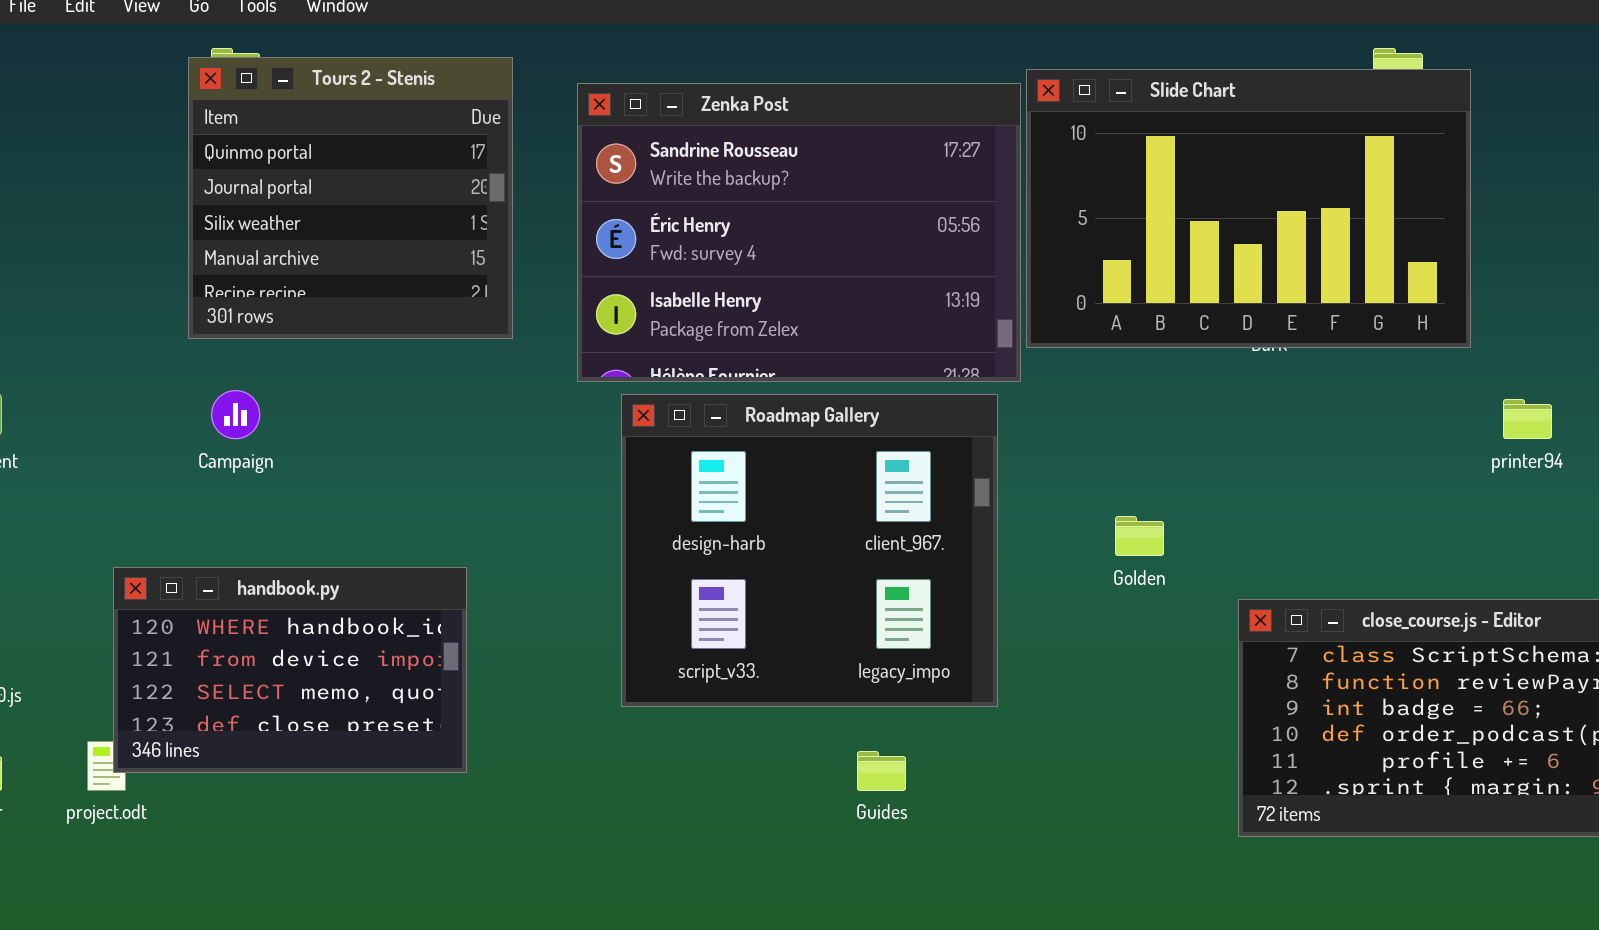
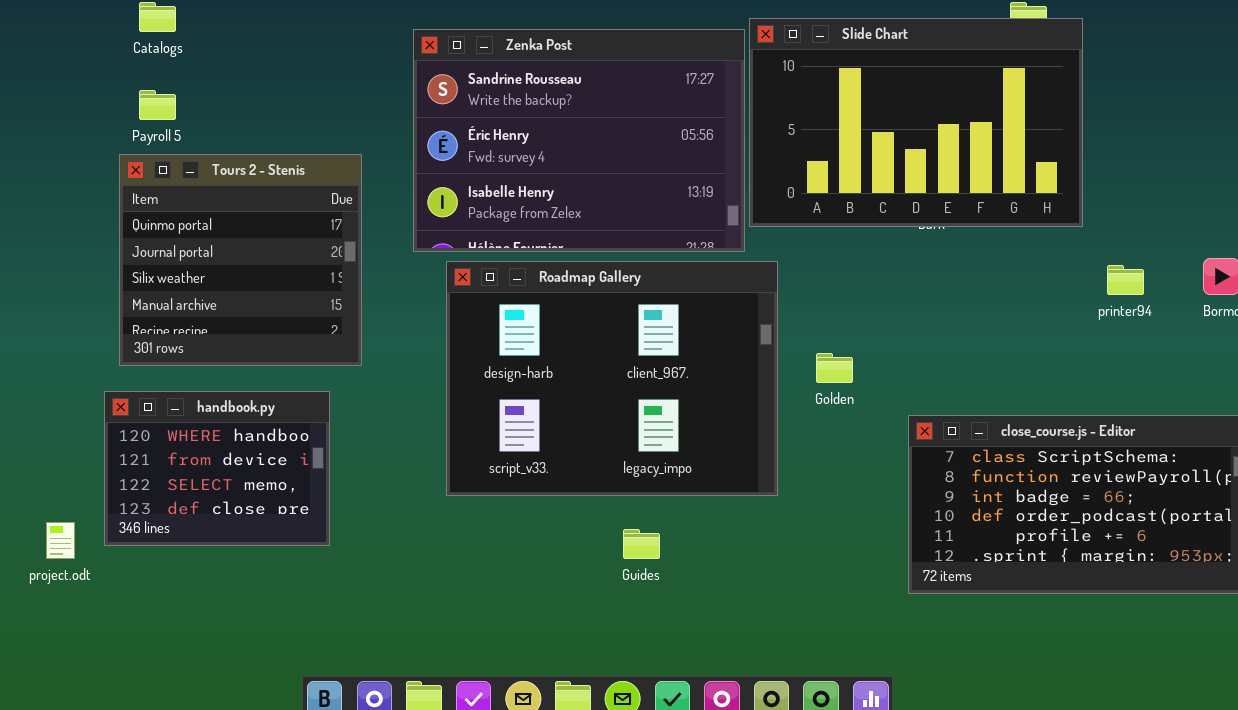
Tours 2 - Stenis: [188,57,513,339] -> [119,154,362,366], moved
Roadmap Gallery: [621,394,998,707] -> [446,261,778,496], resized
handbook.py: [113,567,467,773] -> [104,391,330,546], resized

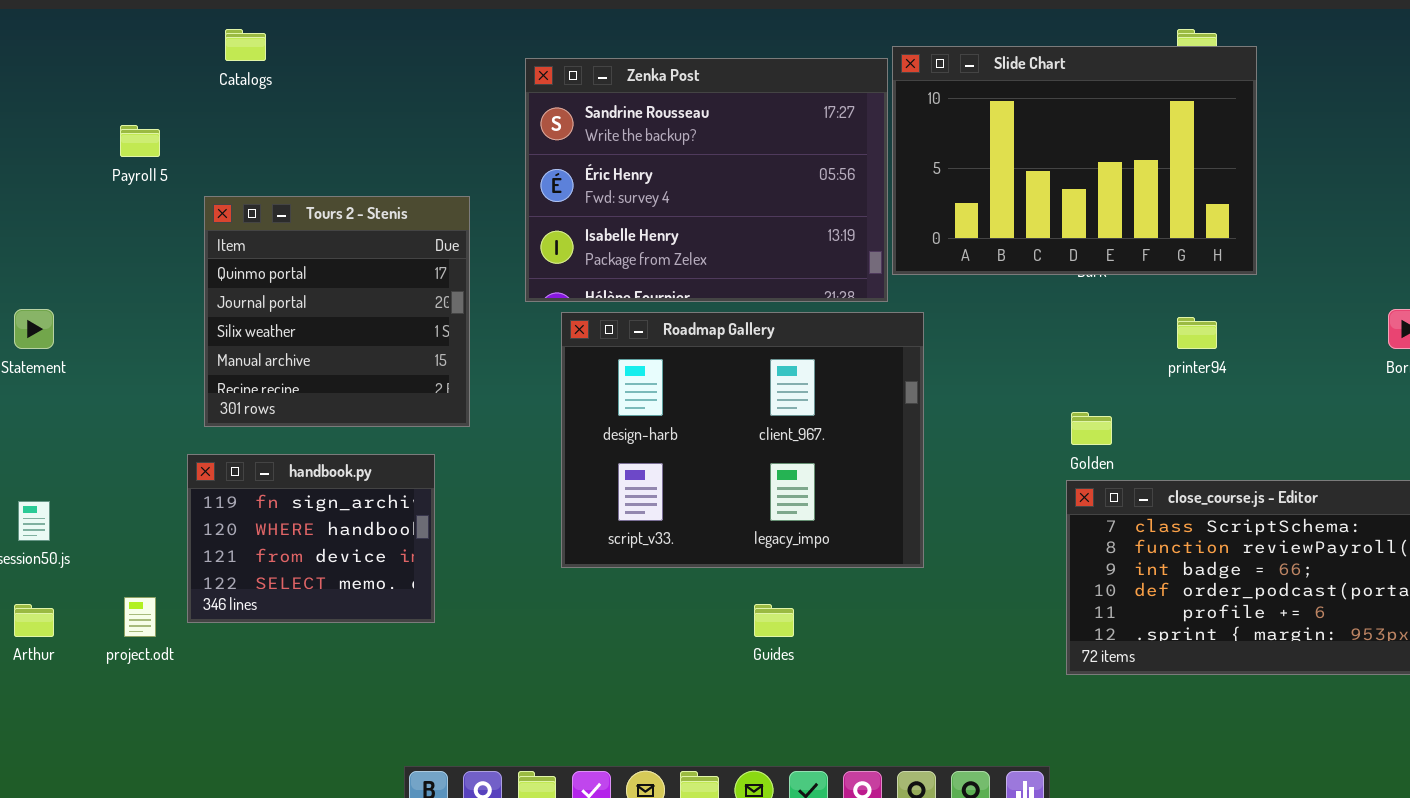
Payroll 5: [139,90,176,120] -> [120,125,160,157], moved
printer94: [1107,265,1144,295] -> [1177,317,1217,349], moved
Golden: [816,353,853,383] -> [1071,412,1112,445], moved
handbook.py: [104,391,330,546] -> [187,454,435,623], scrolled up 1 row

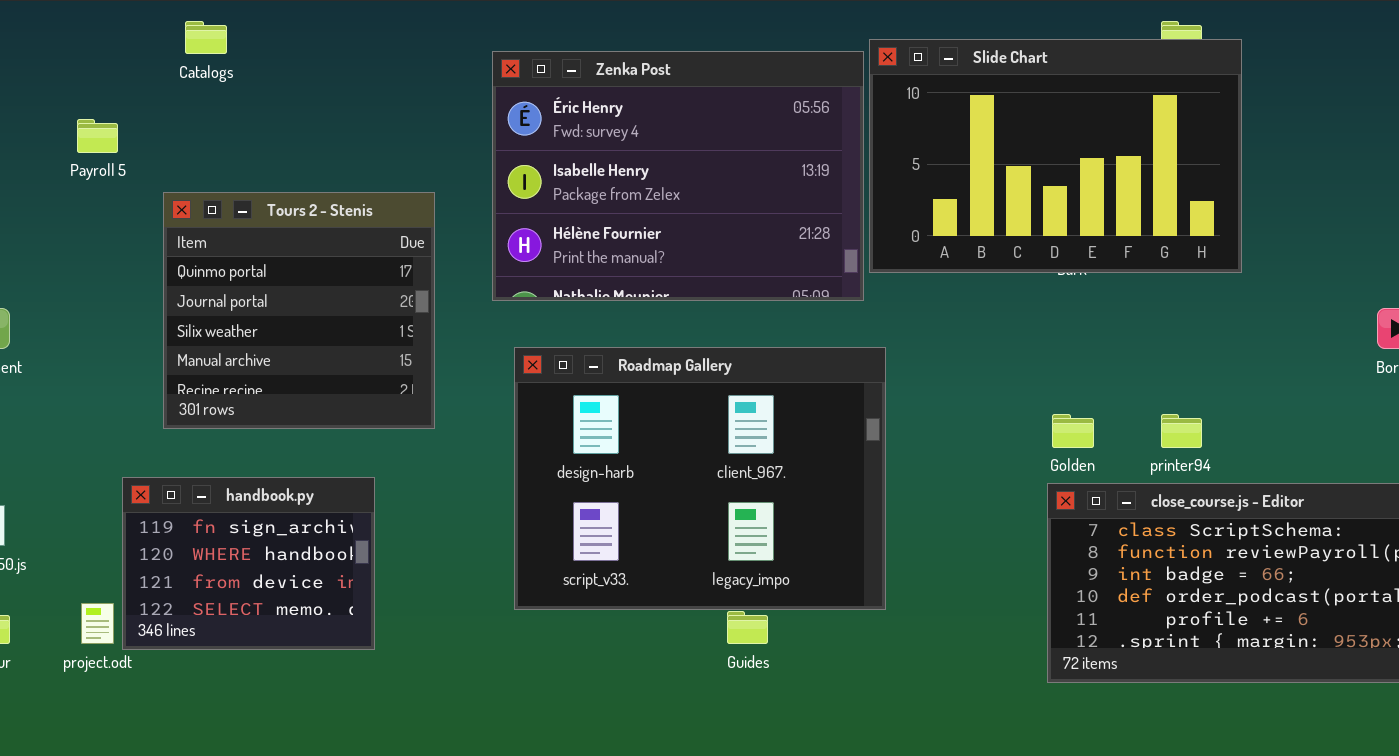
Zenka Post: [525,58,888,302] -> [492,51,864,301], scrolled down 1 row
Roadmap Gallery: [561,312,924,568] -> [514,347,886,610], moved
printer94: [1177,317,1217,349] -> [1161,414,1202,448], moved
handbook.py: [187,454,435,623] -> [122,477,375,650], moved

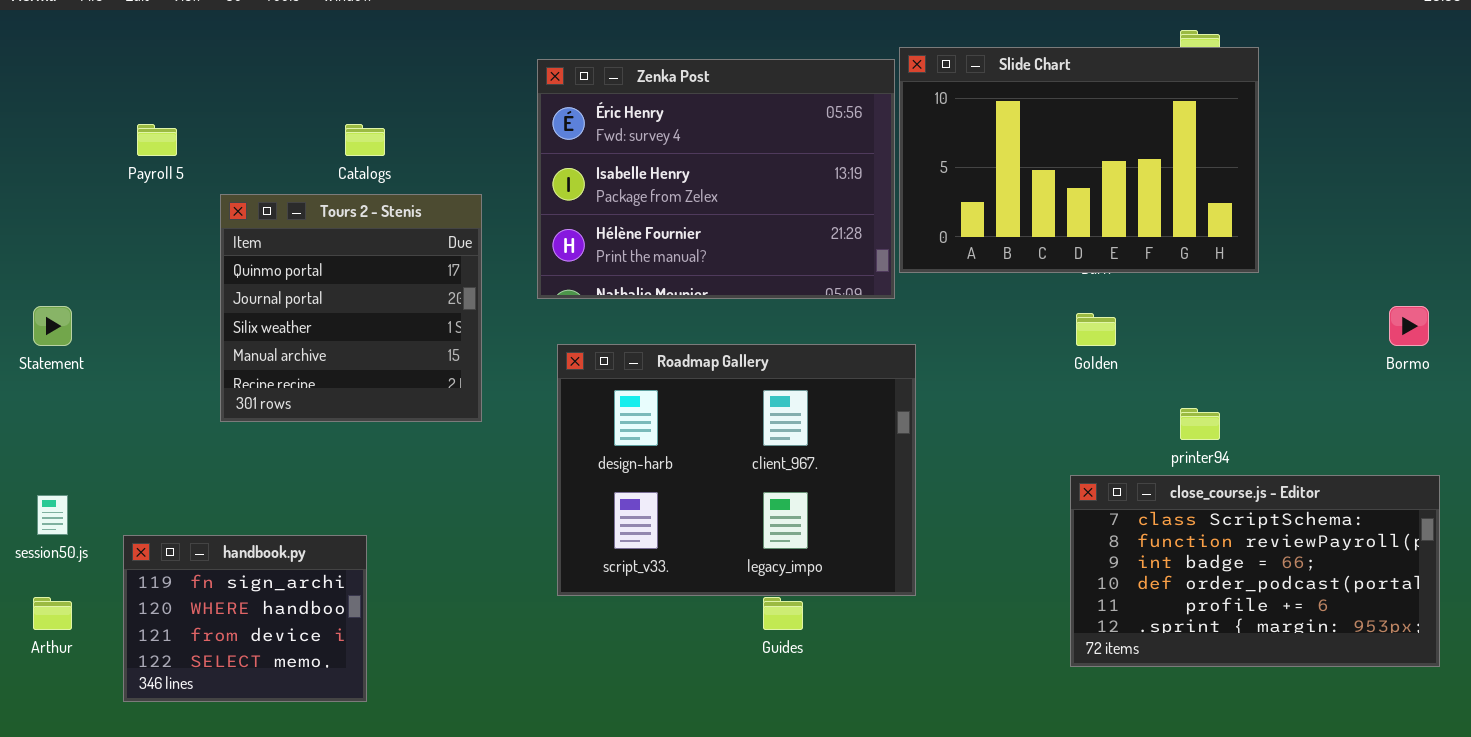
Catalogs: [185,21,227,54] -> [345,124,385,156], moved
Golden: [1052,414,1094,448] -> [1076,313,1116,346], moved
handbook.py: [122,477,375,650] -> [123,535,367,702], moved

